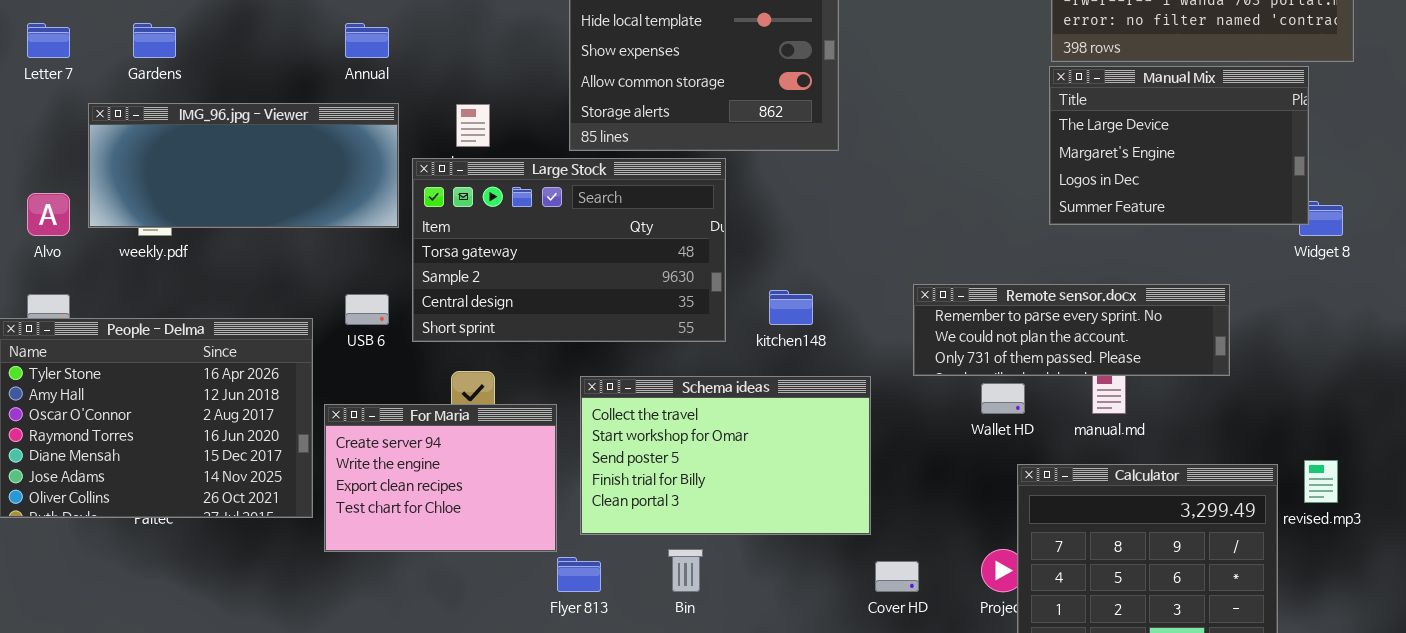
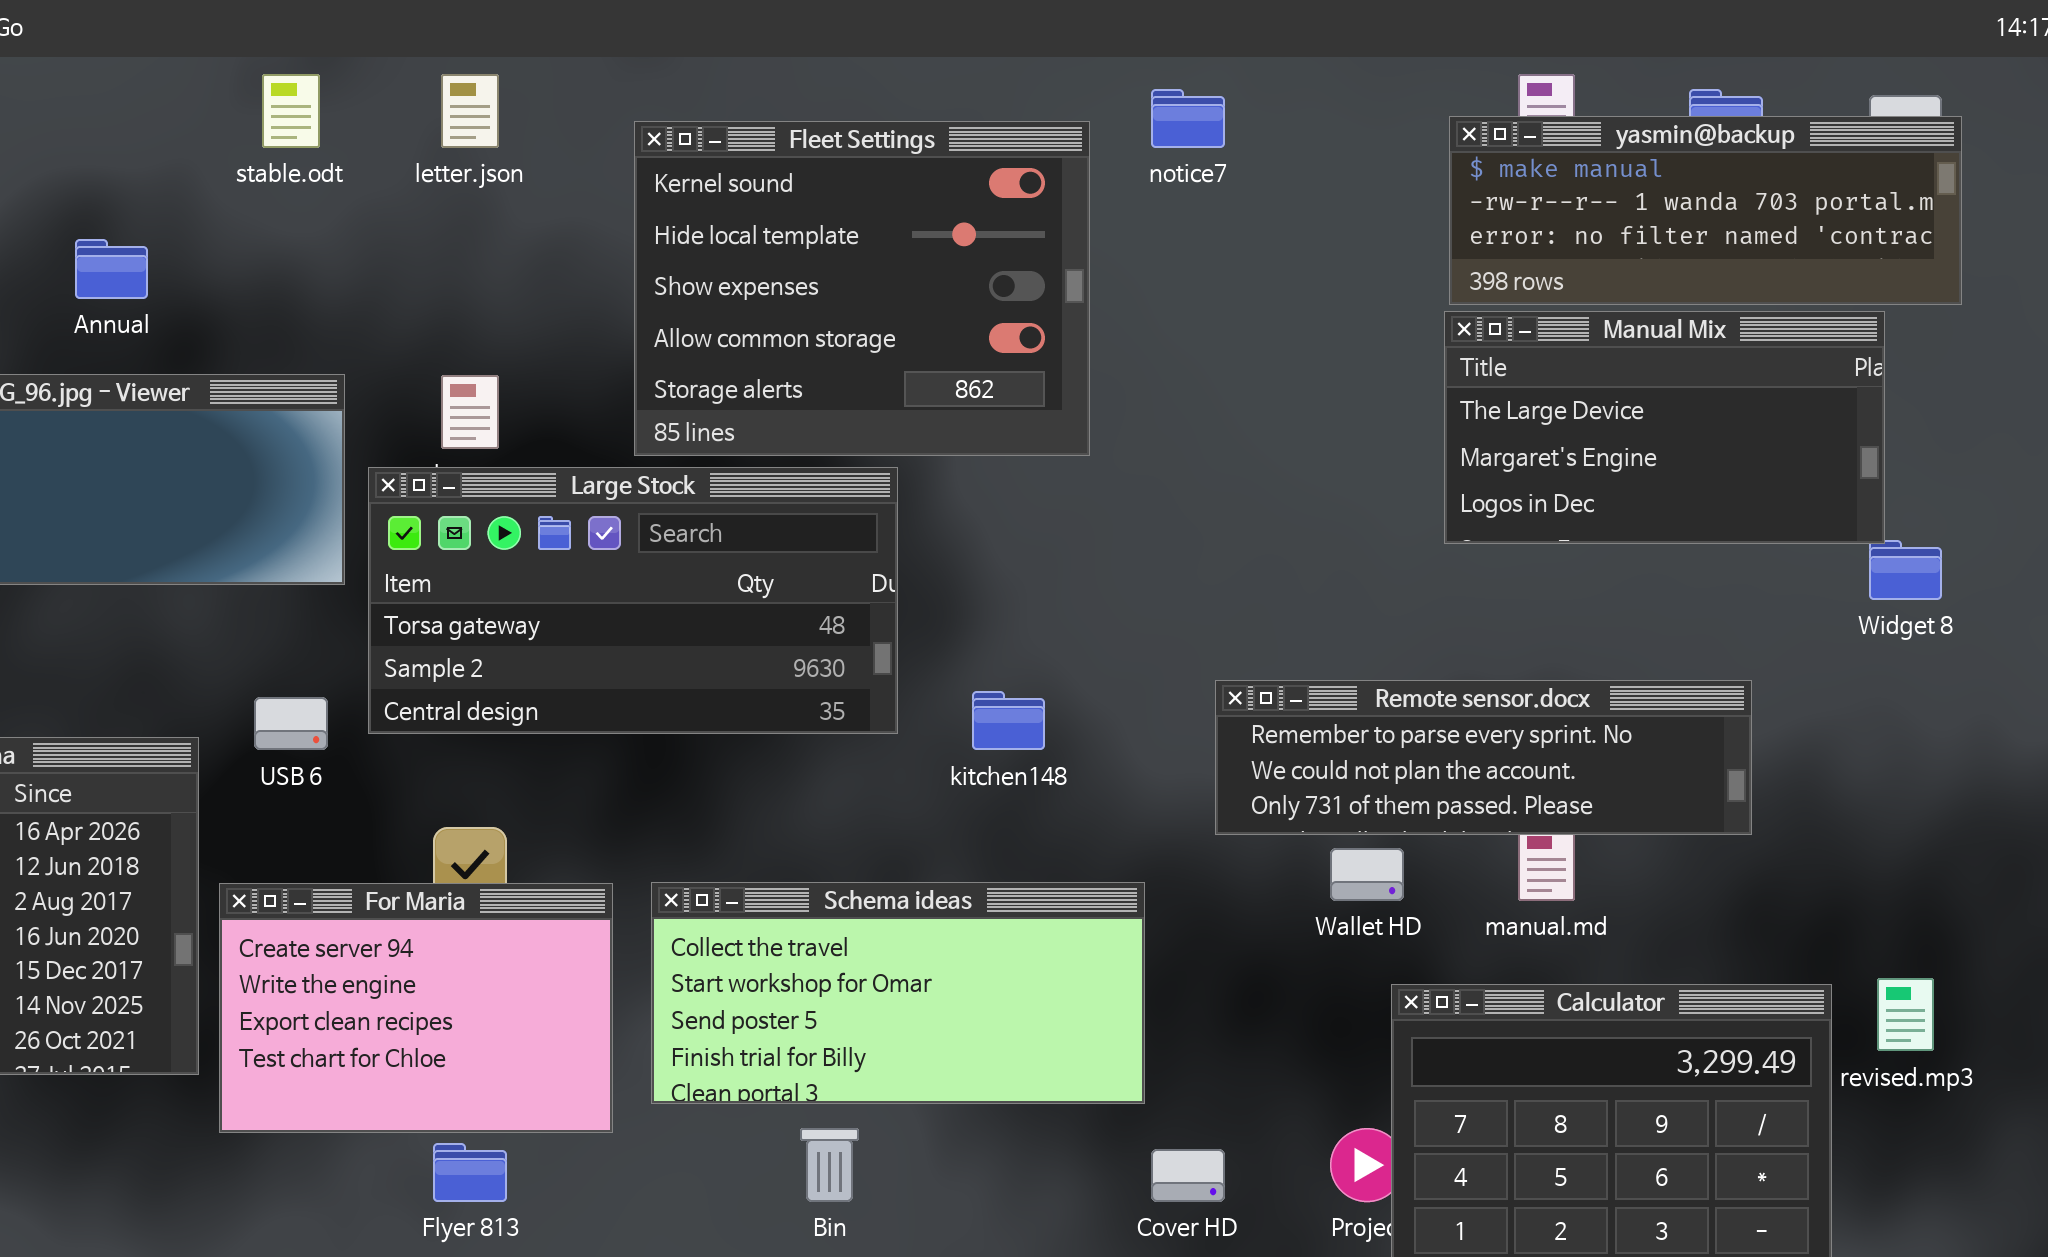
Annual: [345,23,389,58] -> [75,239,148,299], moved
Manual Mix: [1049,66,1309,225] -> [1444,311,1885,544], resized
Large Stock: [412,158,726,342] -> [368,467,898,734], resized
Schema ideas: [580,376,871,535] -> [651,882,1145,1104], resized
Flyer 813: [557,557,601,592] -> [433,1143,507,1202], moved

